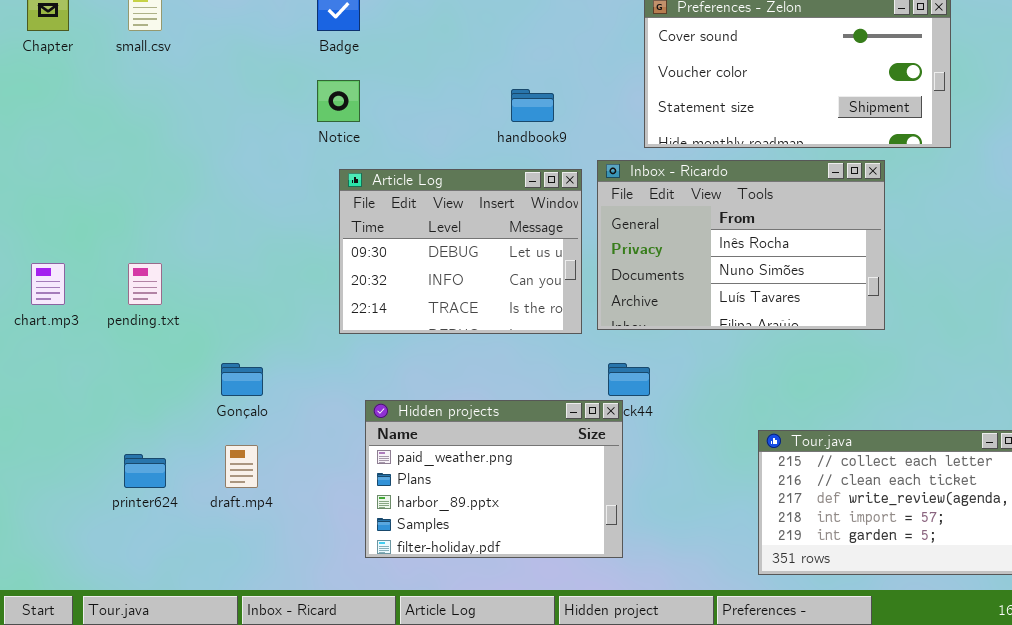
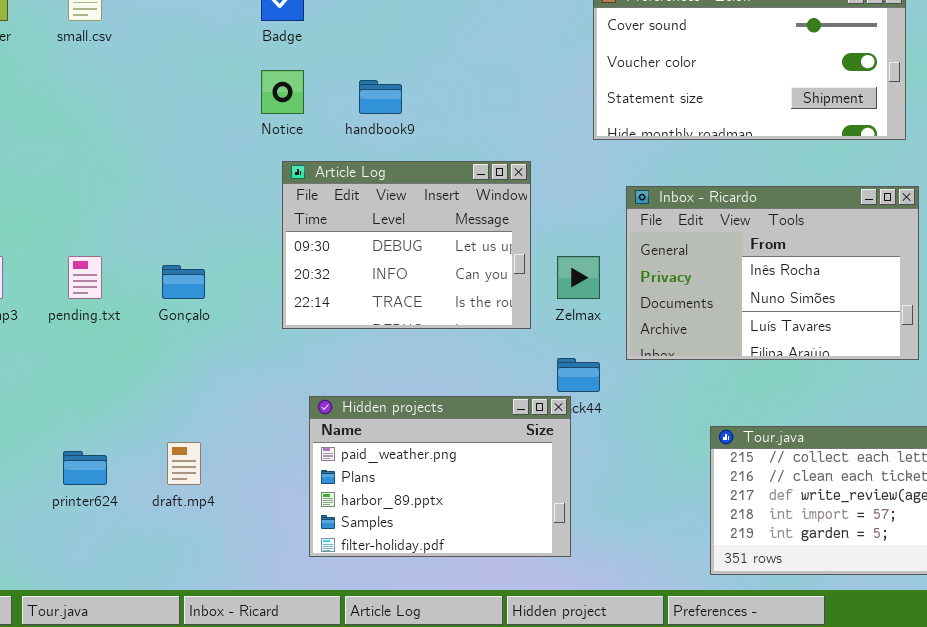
handbook9: [511,89,554,122] -> [359,80,402,114], moved
Inbox - Ricardo: [597,160,885,330] -> [626,186,919,360], moved
Gonçalo: [221,363,263,396] -> [162,265,205,299], moved

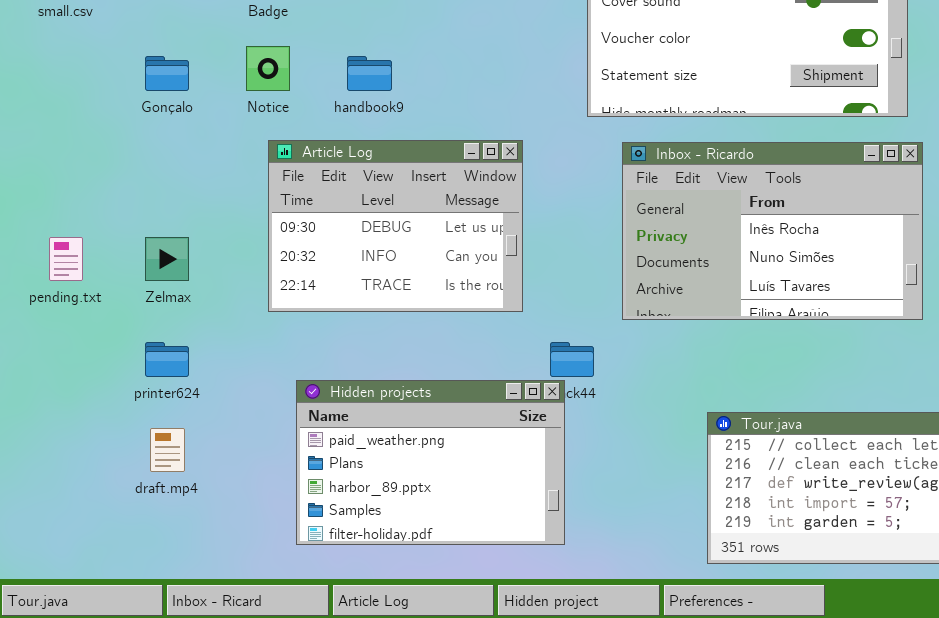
Inbox - Ricardo: [626,186,919,360] -> [622,142,923,320], moved
Zelmax: [557,256,600,299] -> [145,237,189,281], moved
Gonçalo: [162,265,205,299] -> [145,56,189,91], moved
printer624: [63,451,107,485] -> [145,342,189,377], moved

